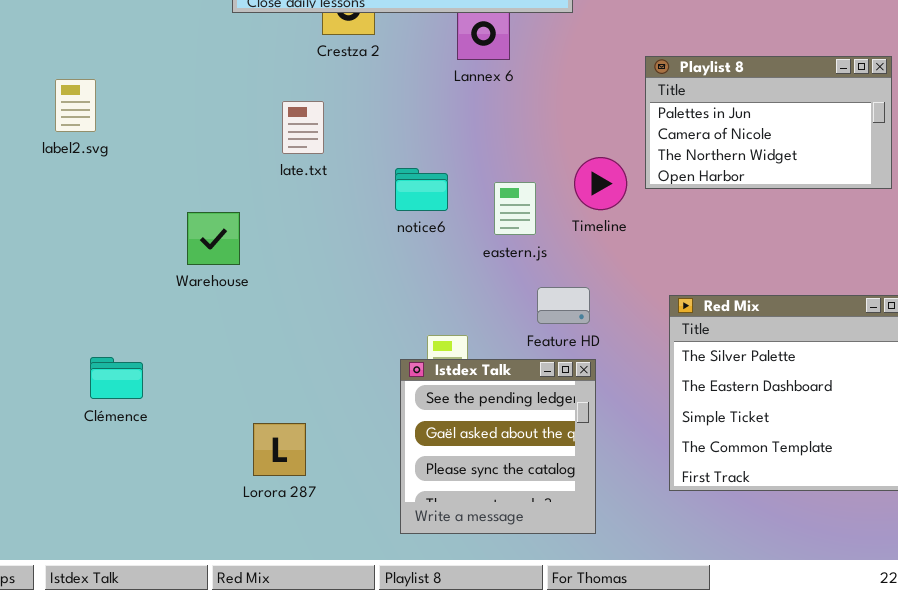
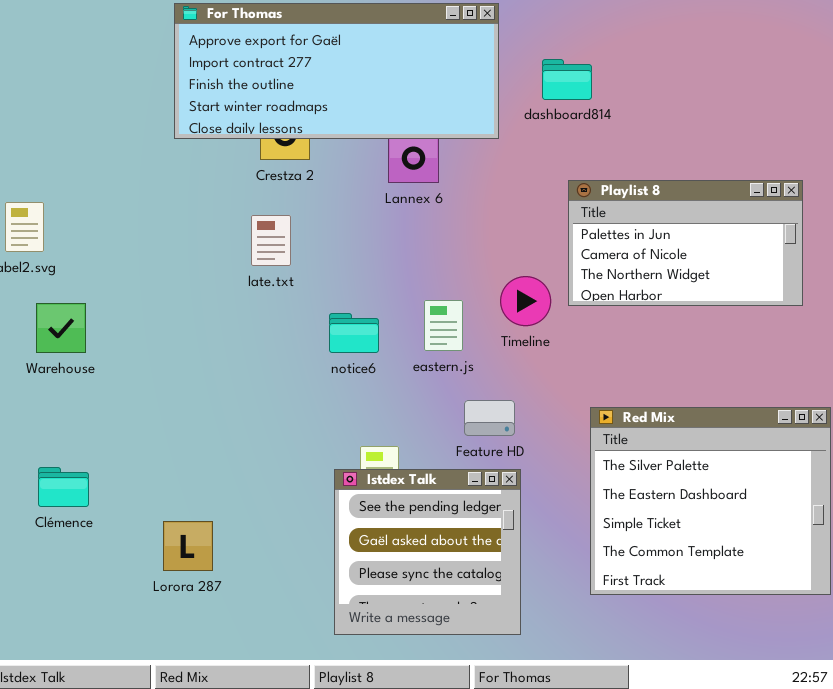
late.txt: [282,101,324,154] -> [251,215,291,266], moved
notice6: [395,168,448,211] -> [329,313,379,353], moved
Warehouse: [187,212,240,265] -> [36,303,86,353], moved
Lorora 287: [253,423,306,476] -> [163,521,213,571], moved

